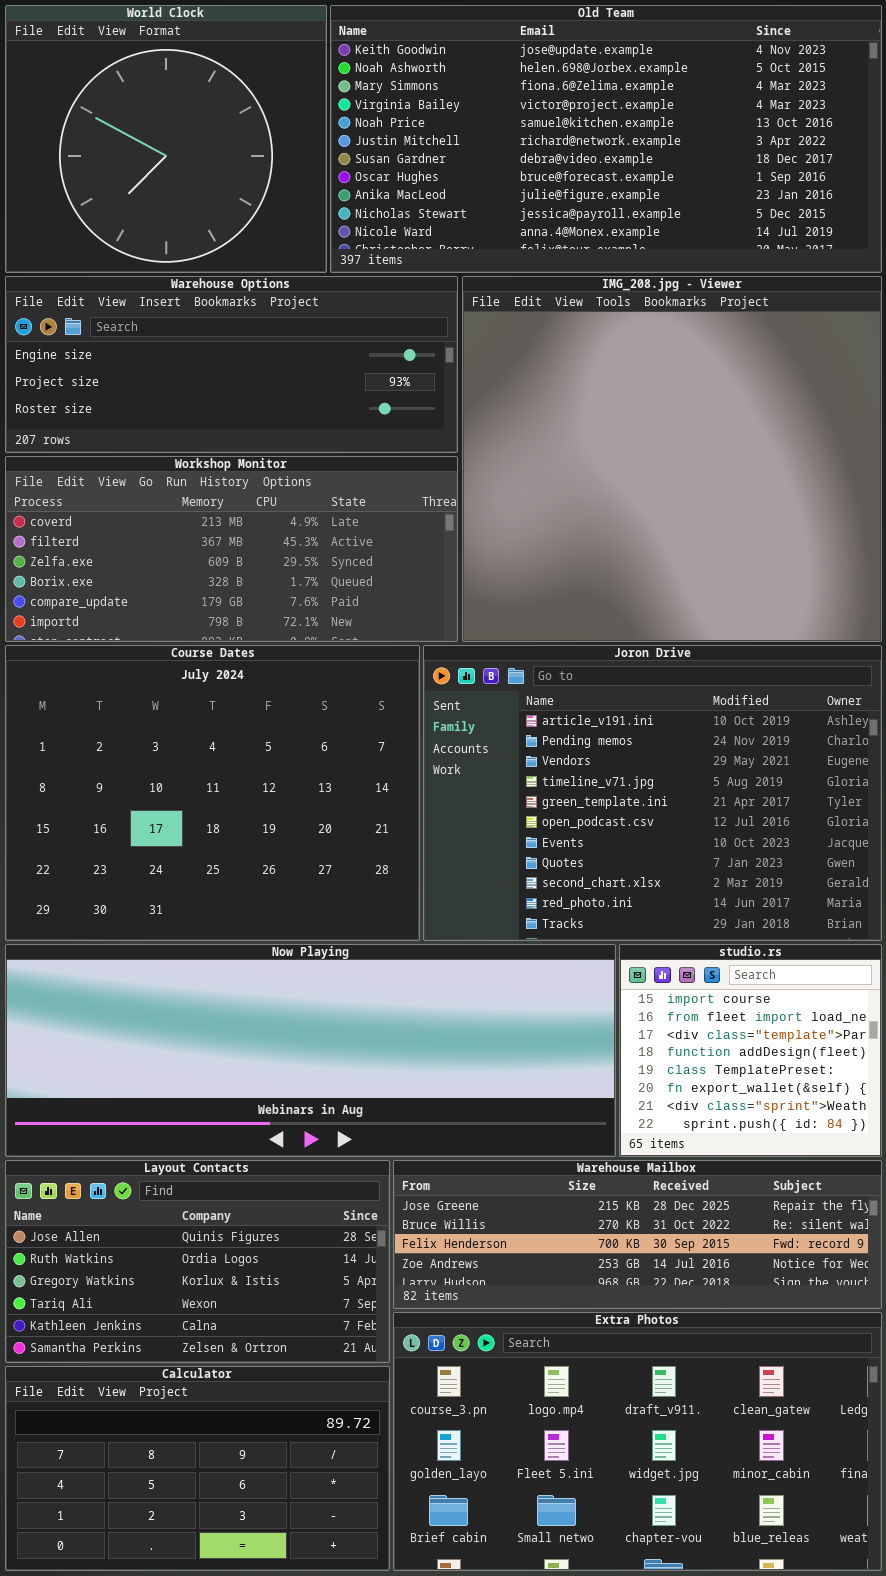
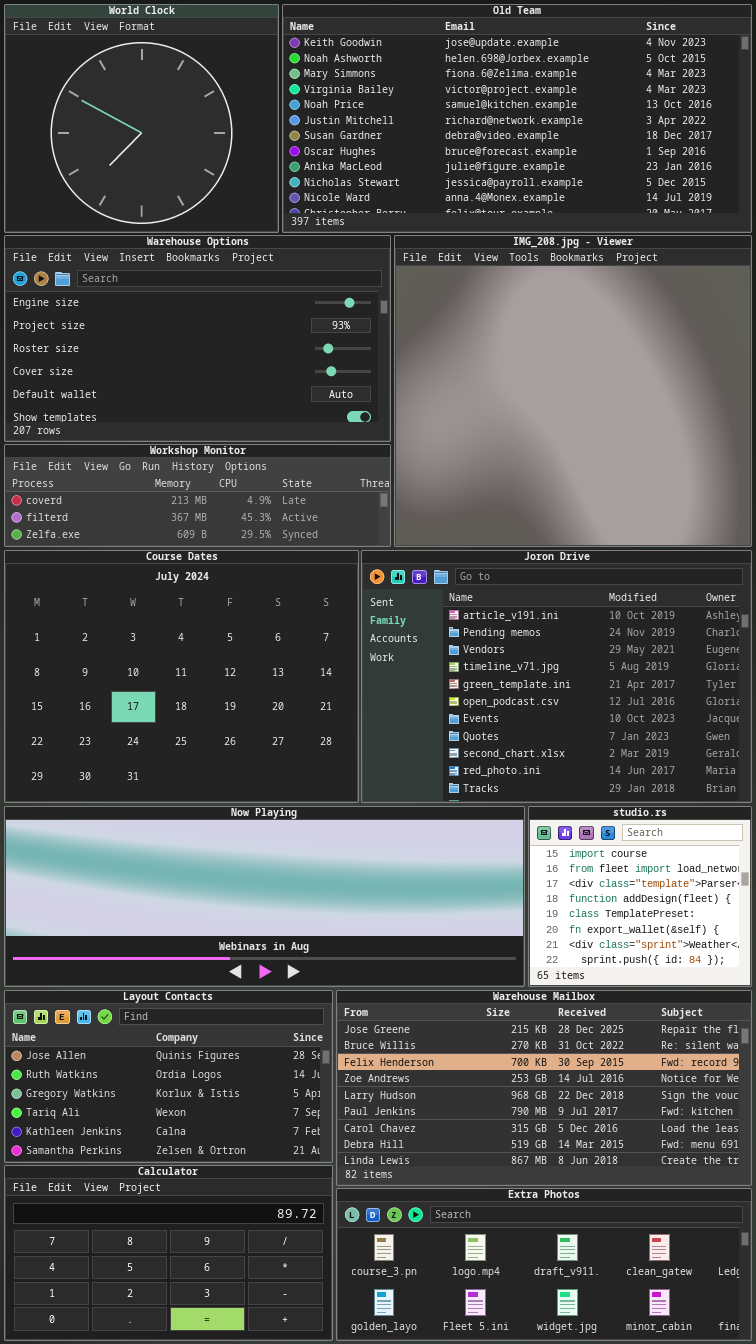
Warehouse Options: [5,276,458,453] -> [4,235,391,442], resized
Workshop Monitor: [5,456,458,642] -> [4,444,391,547], resized
Warehouse Mailbox: [393,1160,882,1309] -> [336,990,752,1186], resized
Extra Photos: [393,1312,882,1571] -> [336,1188,752,1341], resized

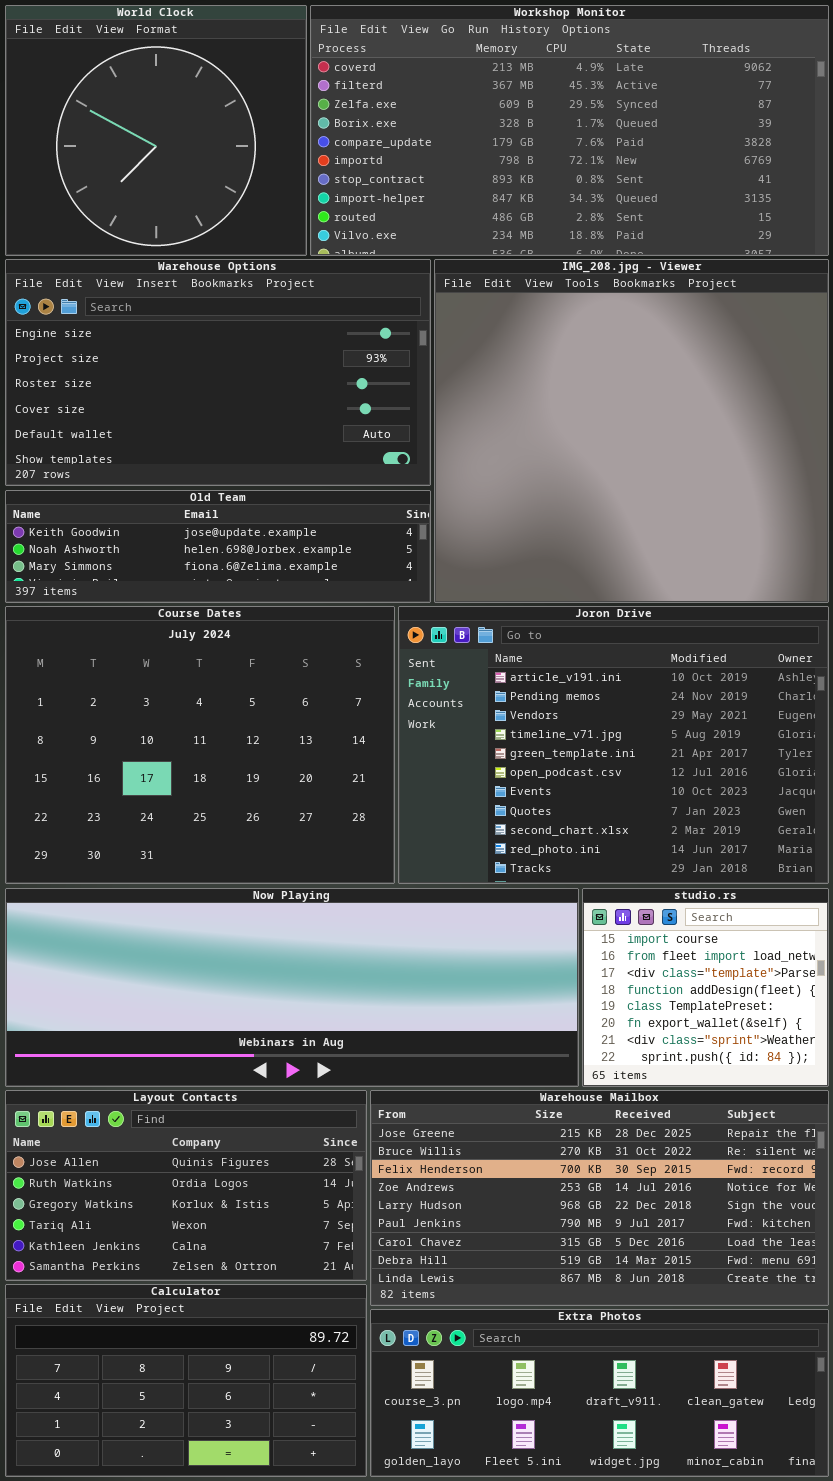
Old Team: [282,4,752,233] -> [5,490,431,603], moved, resized
Workshop Monitor: [4,444,391,547] -> [310,5,829,256], moved, resized

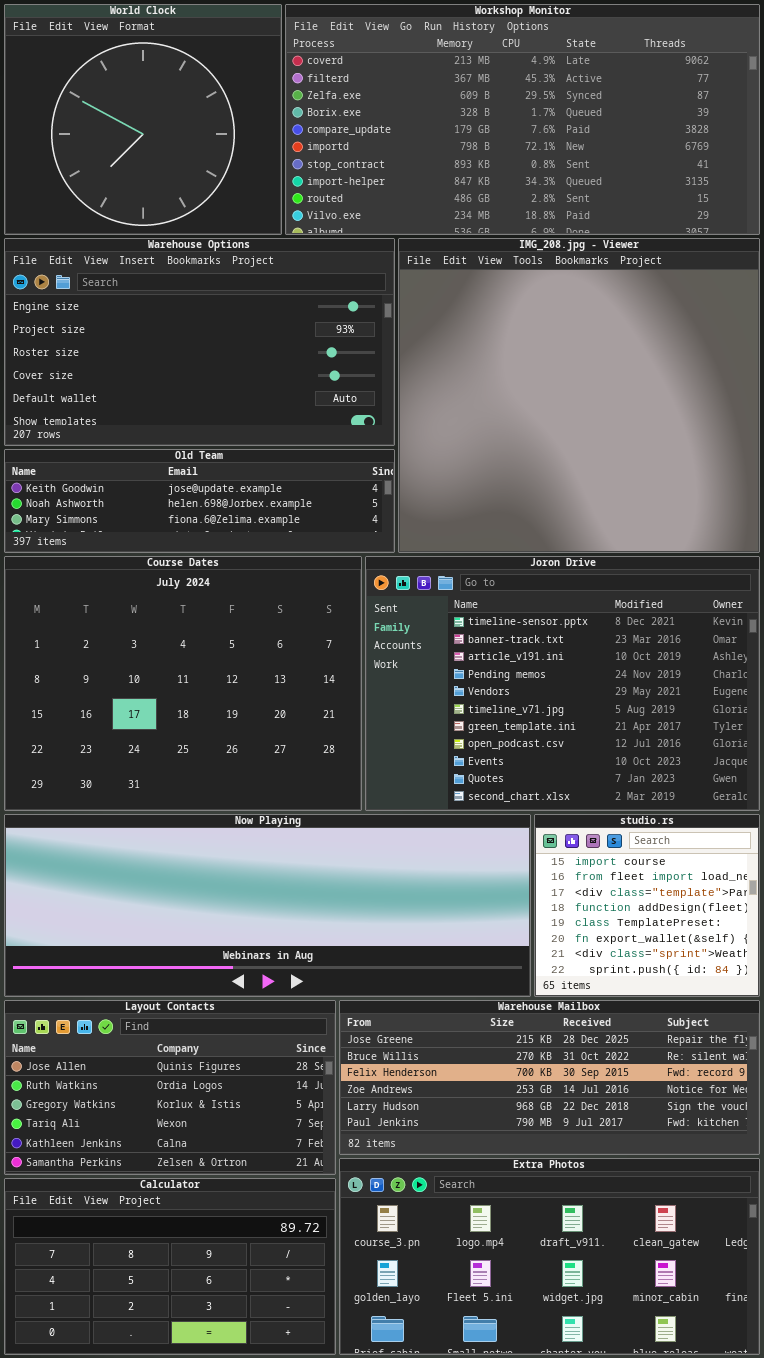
Joron Drive: [398,606,829,884] -> [365,556,760,811], scrolled up 2 rows
Warehouse Mailbox: [370,1090,829,1306] -> [339,1000,760,1155], resized
Extra Photos: [370,1309,829,1477] -> [339,1158,760,1355], resized

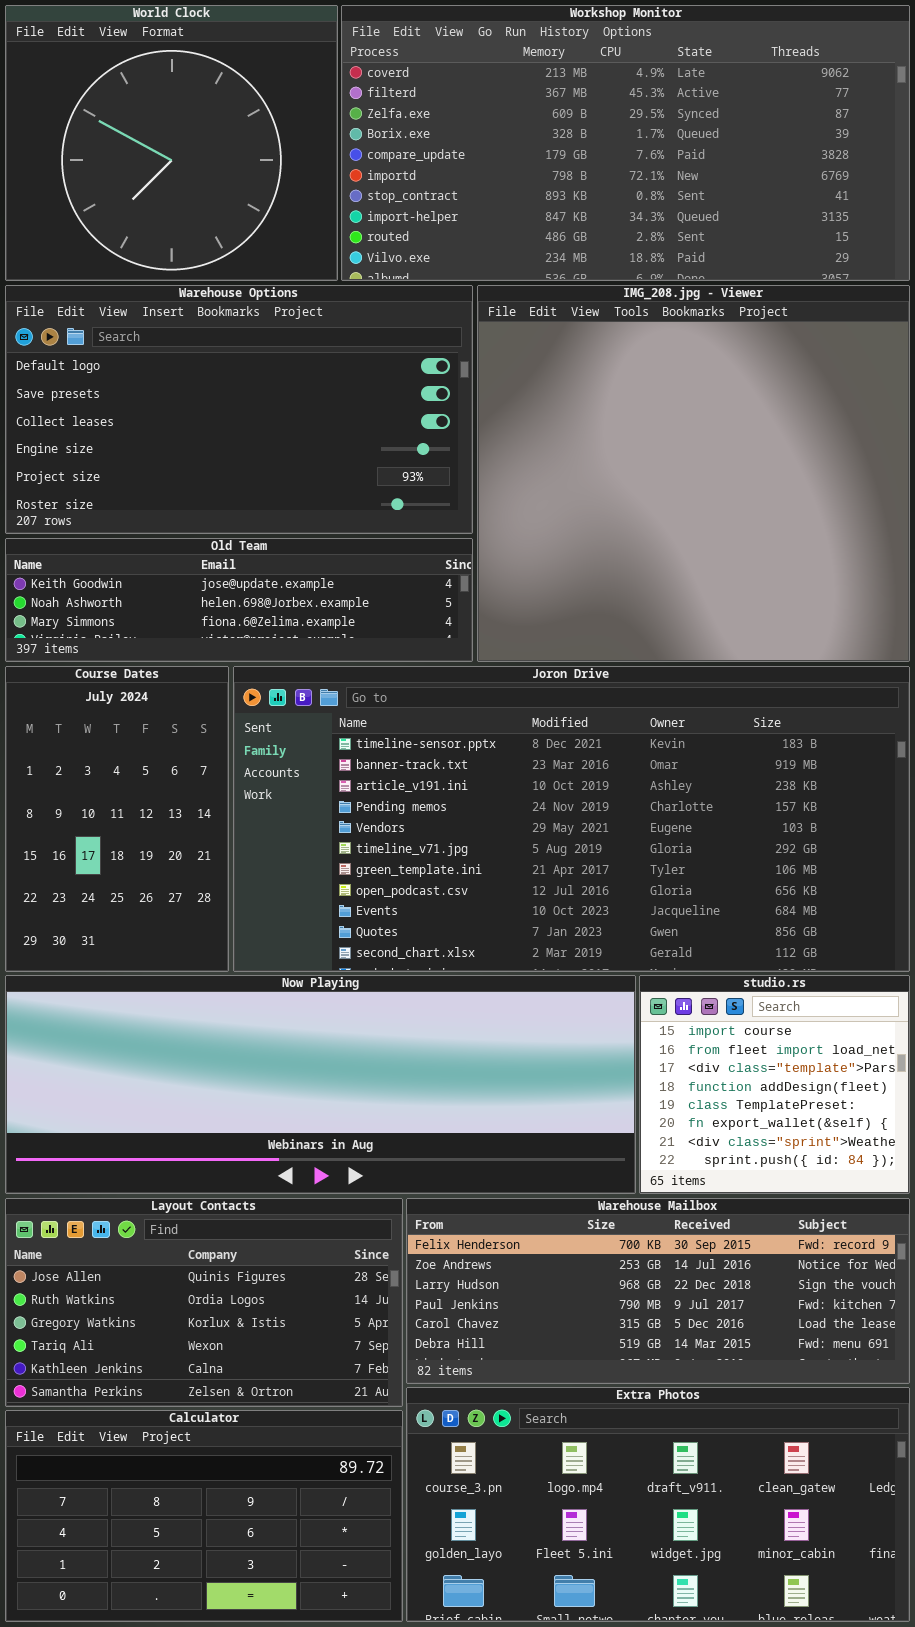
Warehouse Options: [4,238,395,446] -> [5,285,473,534], scrolled up 3 rows
Course Dates: [4,556,362,811] -> [5,666,229,972], resized
Joron Drive: [365,556,760,811] -> [233,666,910,972], resized
Warehouse Mailbox: [339,1000,760,1155] -> [406,1198,910,1384], scrolled down 2 rows

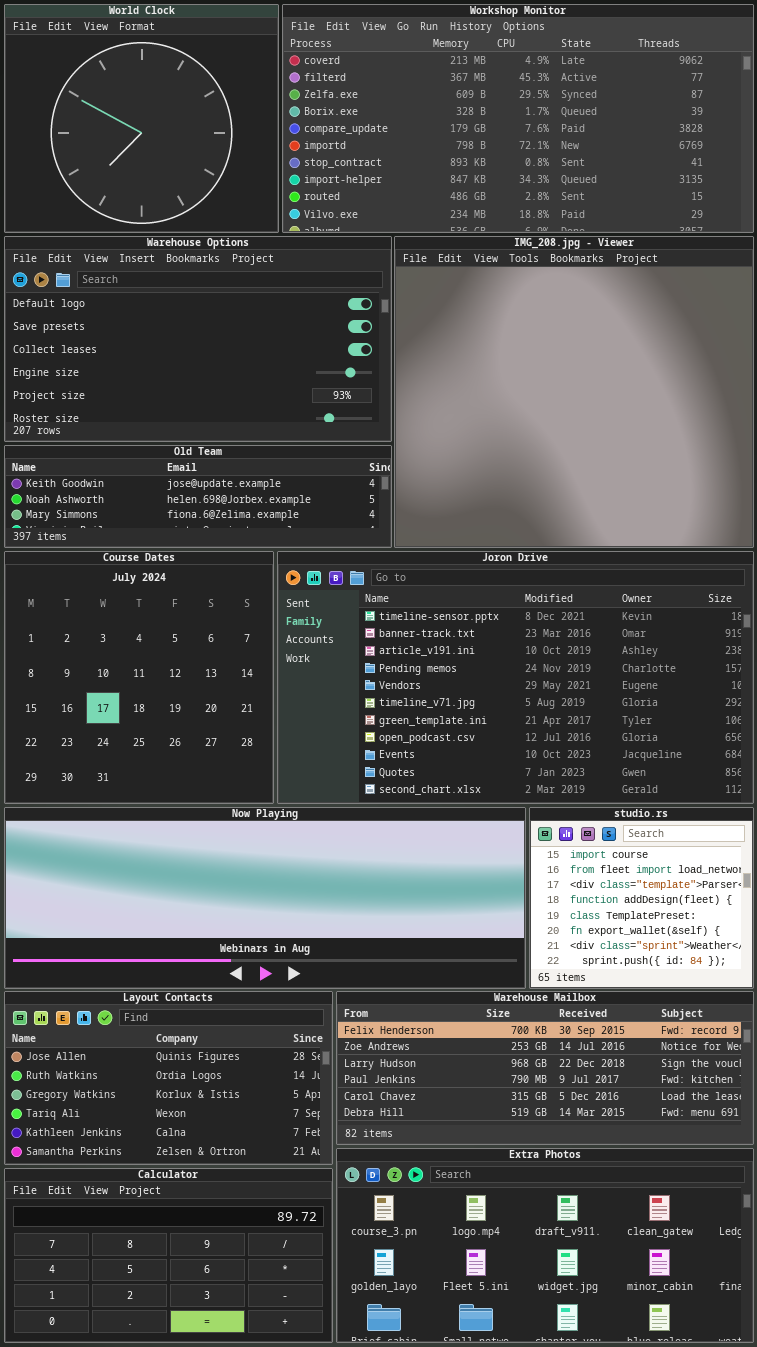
Course Dates: [5,666,229,972] -> [4,551,274,804], resized
Joron Drive: [233,666,910,972] -> [277,551,754,804], resized

